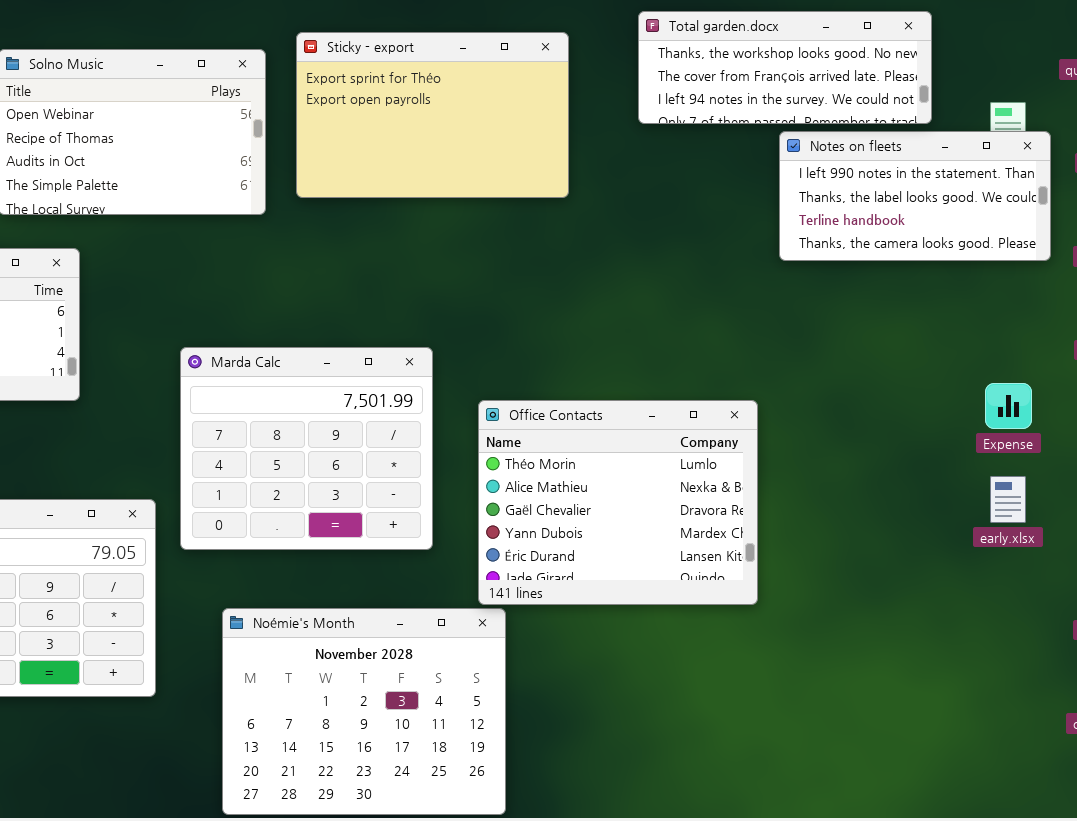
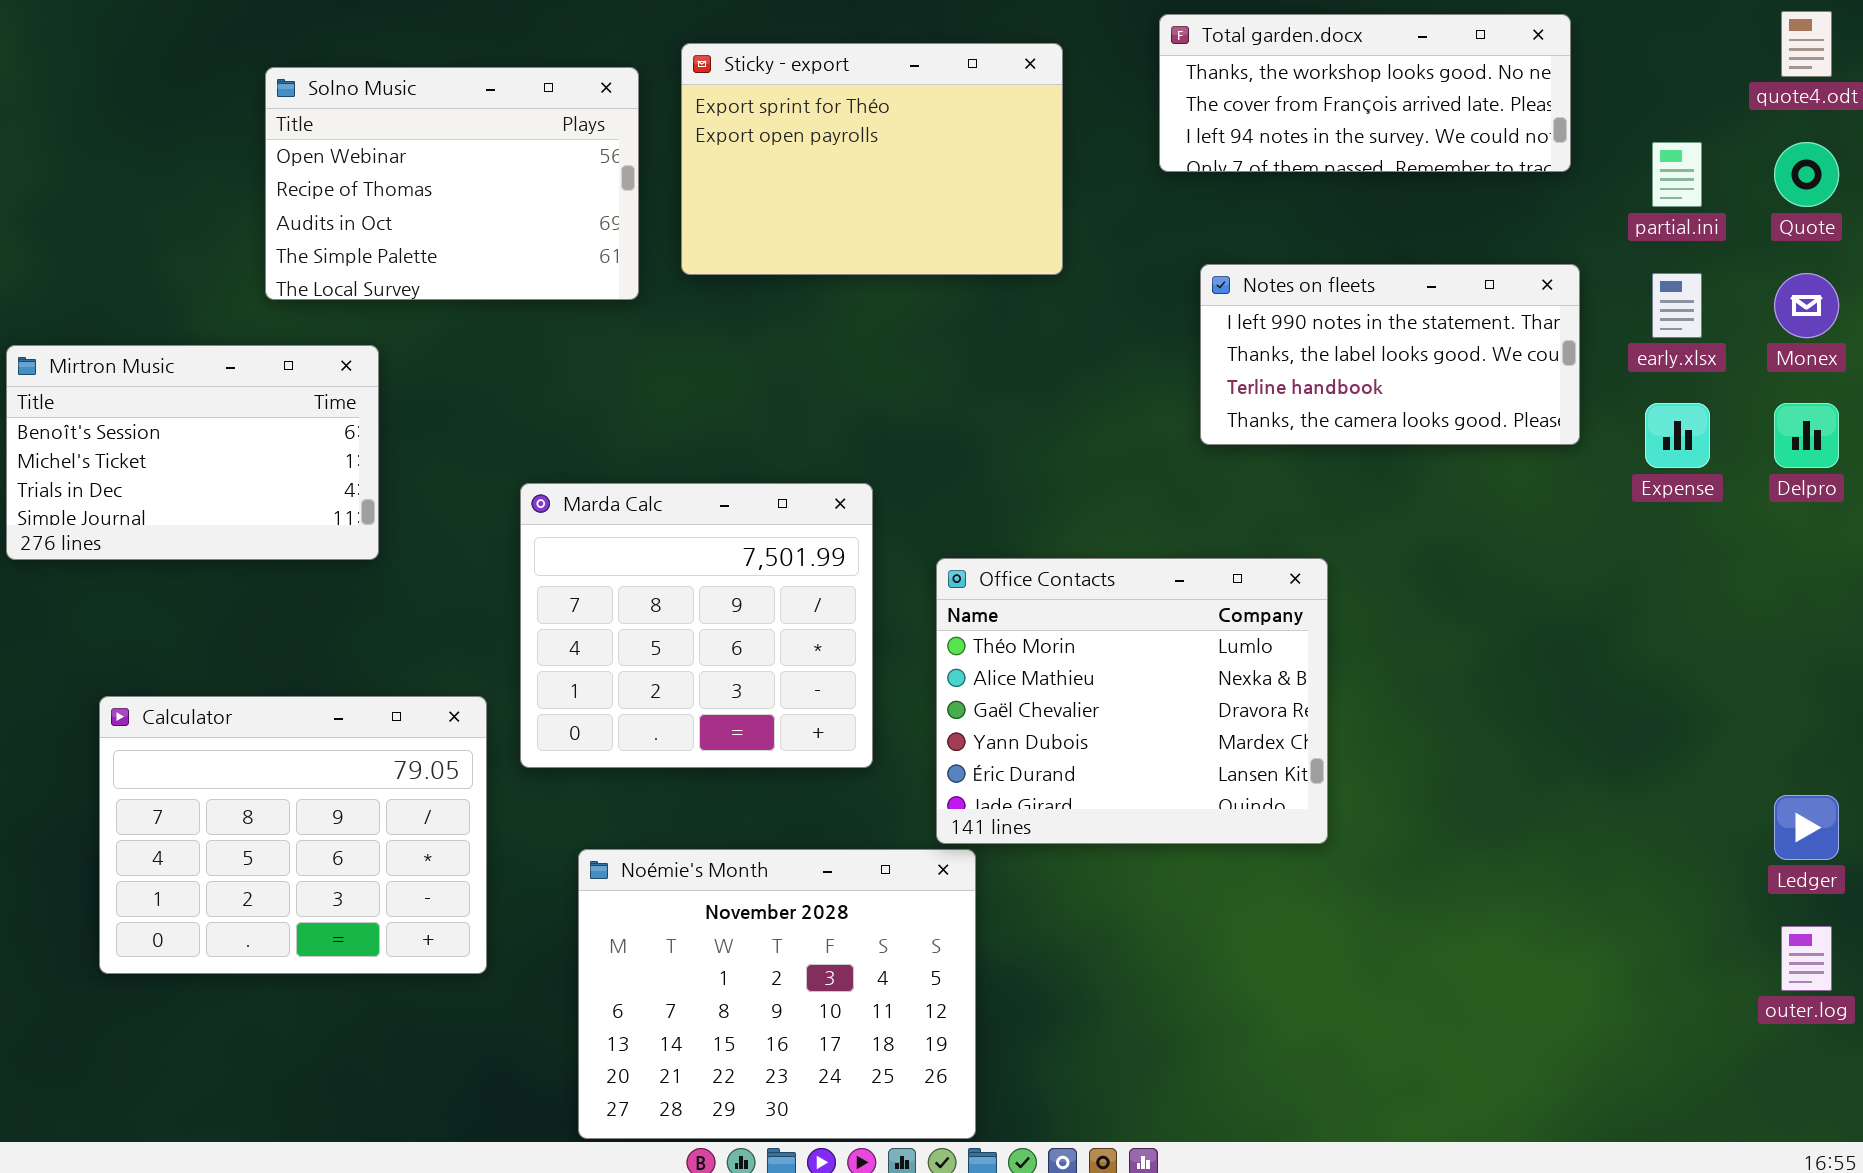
Notes on fleets: [779,131,1051,261] -> [1200,264,1580,445], moved
Expense: [985,383,1032,429] -> [1645,403,1710,468], moved
early.xlsx: [990,476,1026,523] -> [1652,273,1702,338], moved

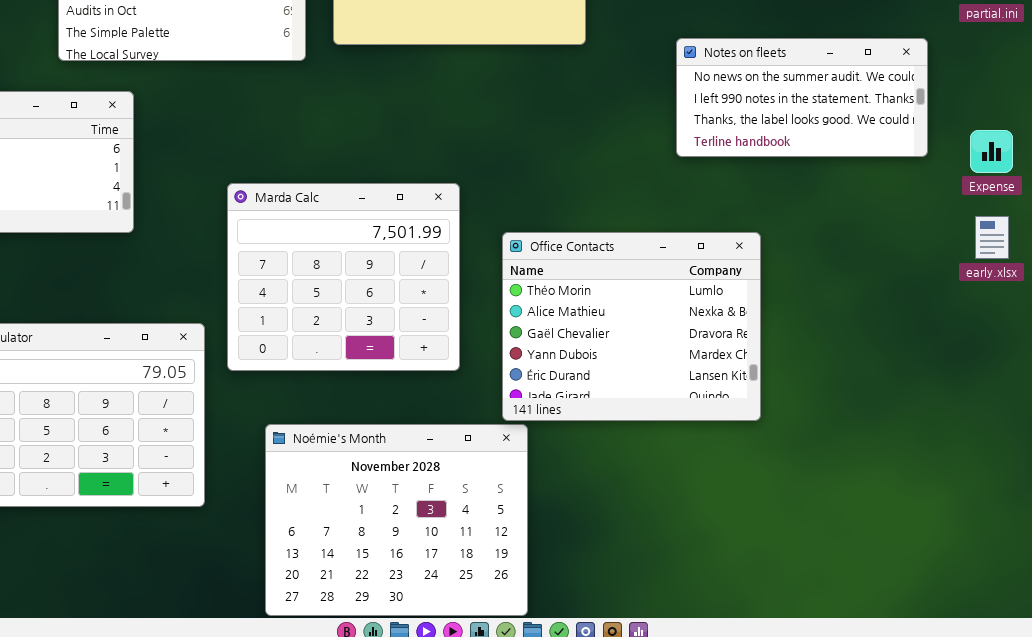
Notes on fleets: [1200,264,1580,445] -> [676,38,928,157], scrolled up 1 row
early.xlsx: [1652,273,1702,338] -> [975,216,1009,259], moved

